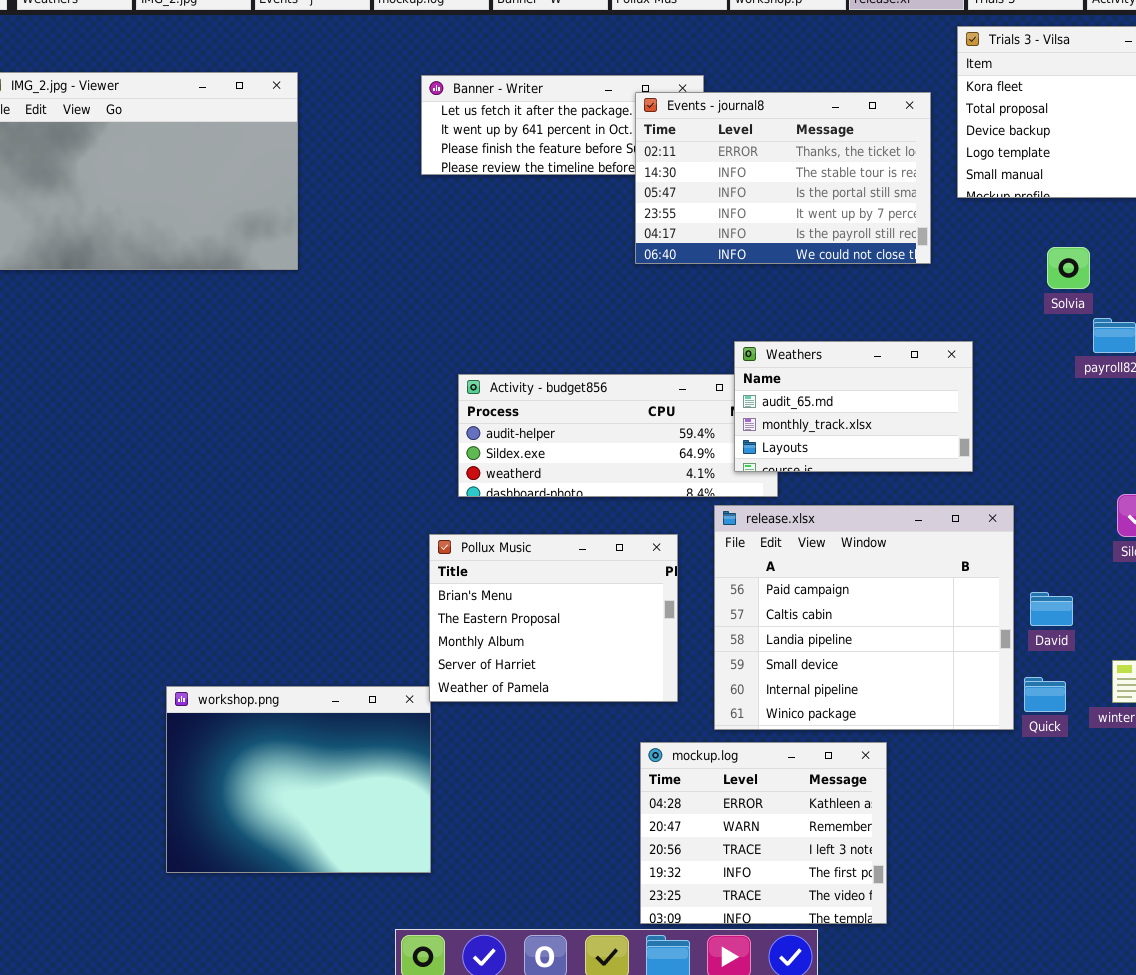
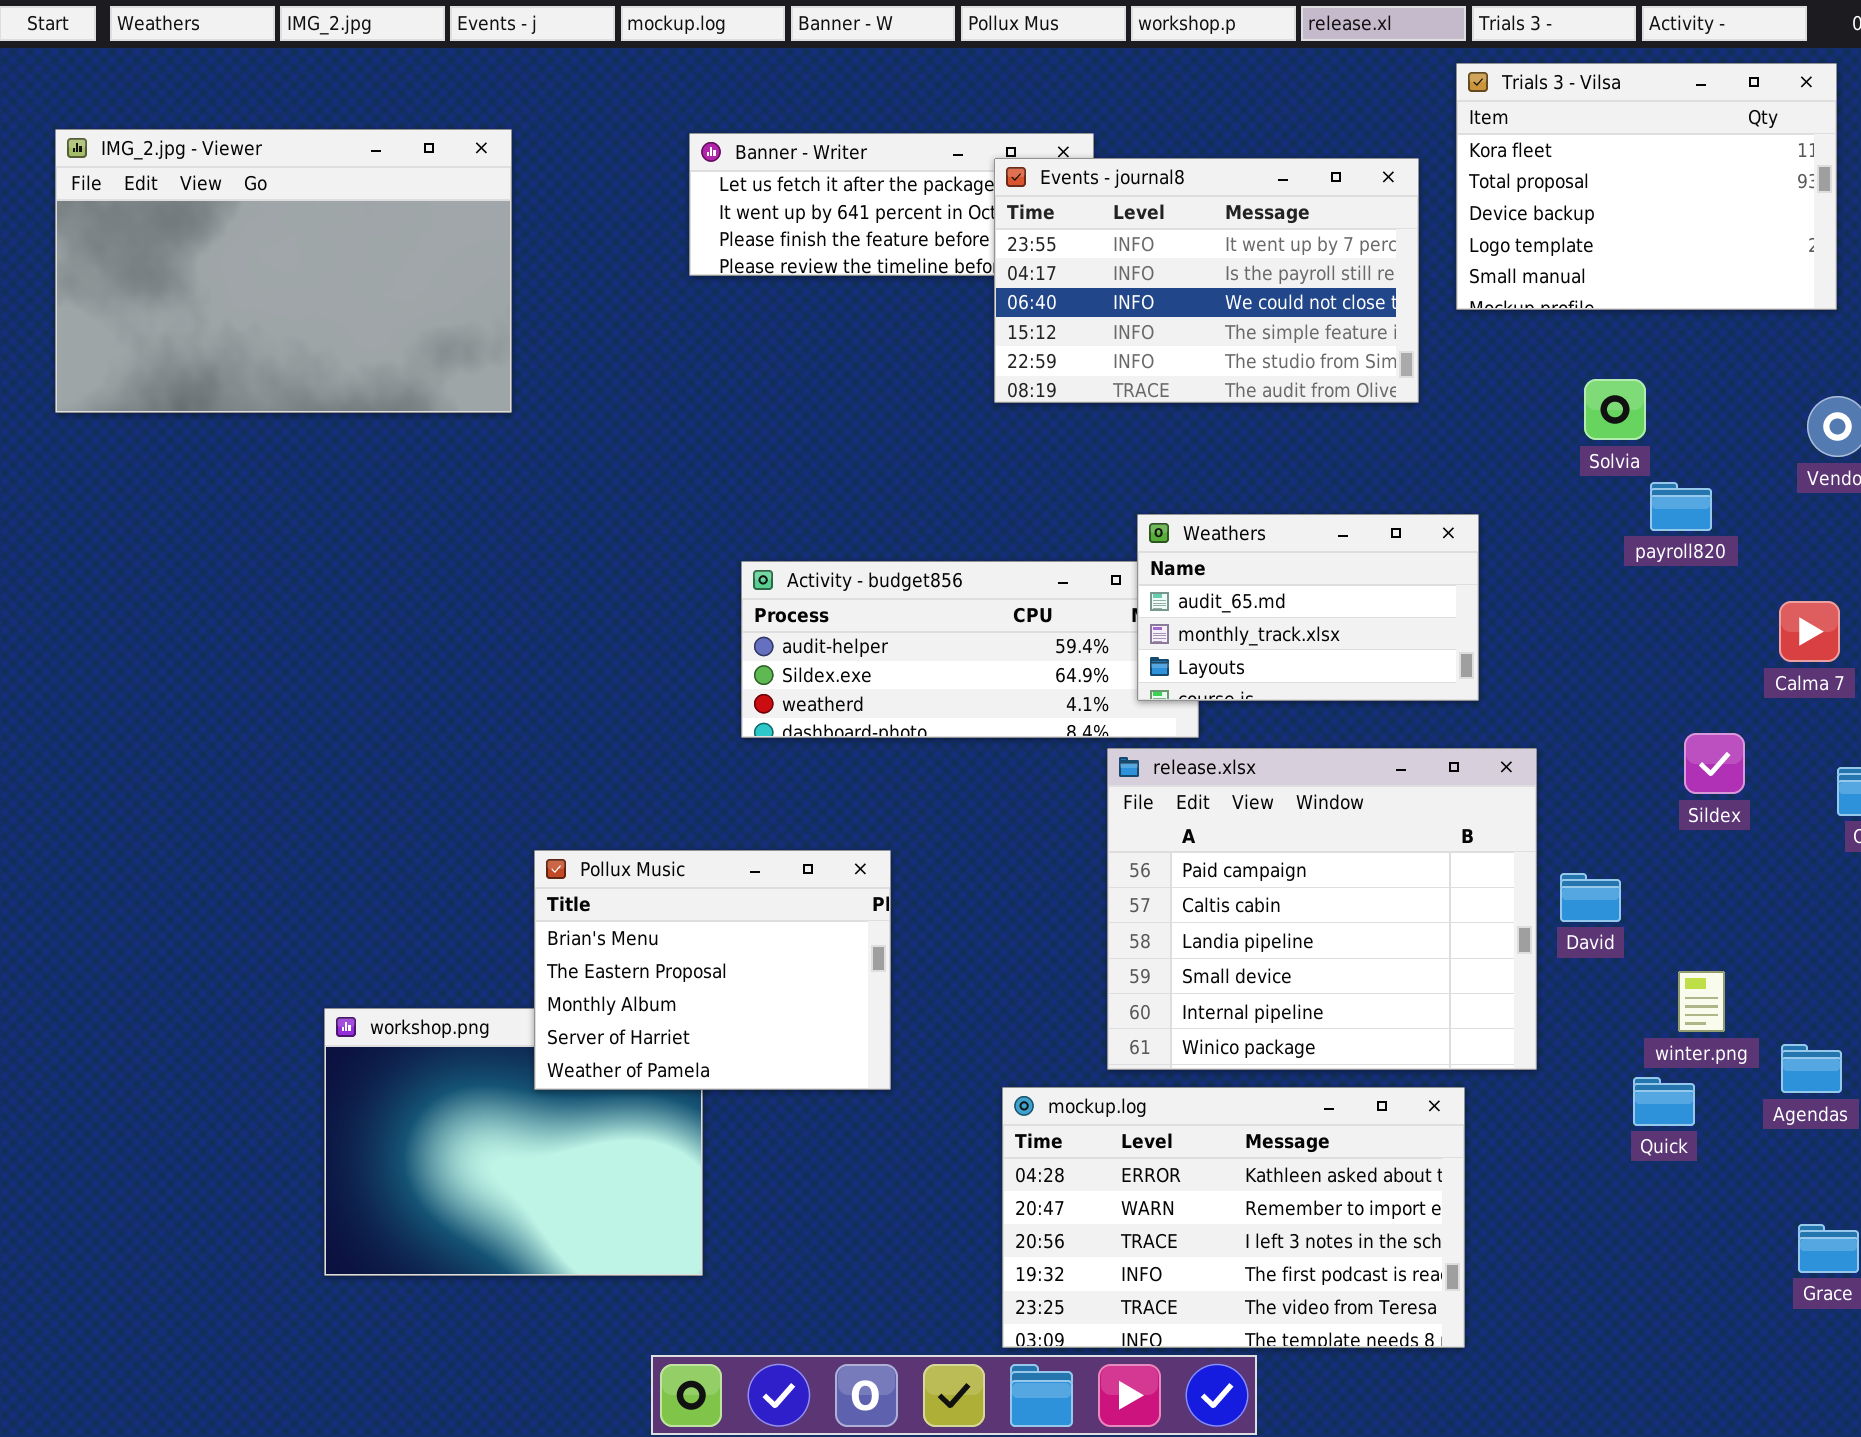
Events - journal8: [635,92,931,264] -> [994,158,1419,403], scrolled down 3 rows
Pollux Music: [429,534,678,702] -> [534,850,891,1090], moved
Quick: [1024,677,1066,712] -> [1633,1077,1695,1126], moved
mockup.log: [640,742,887,924] -> [1002,1087,1465,1348], resized

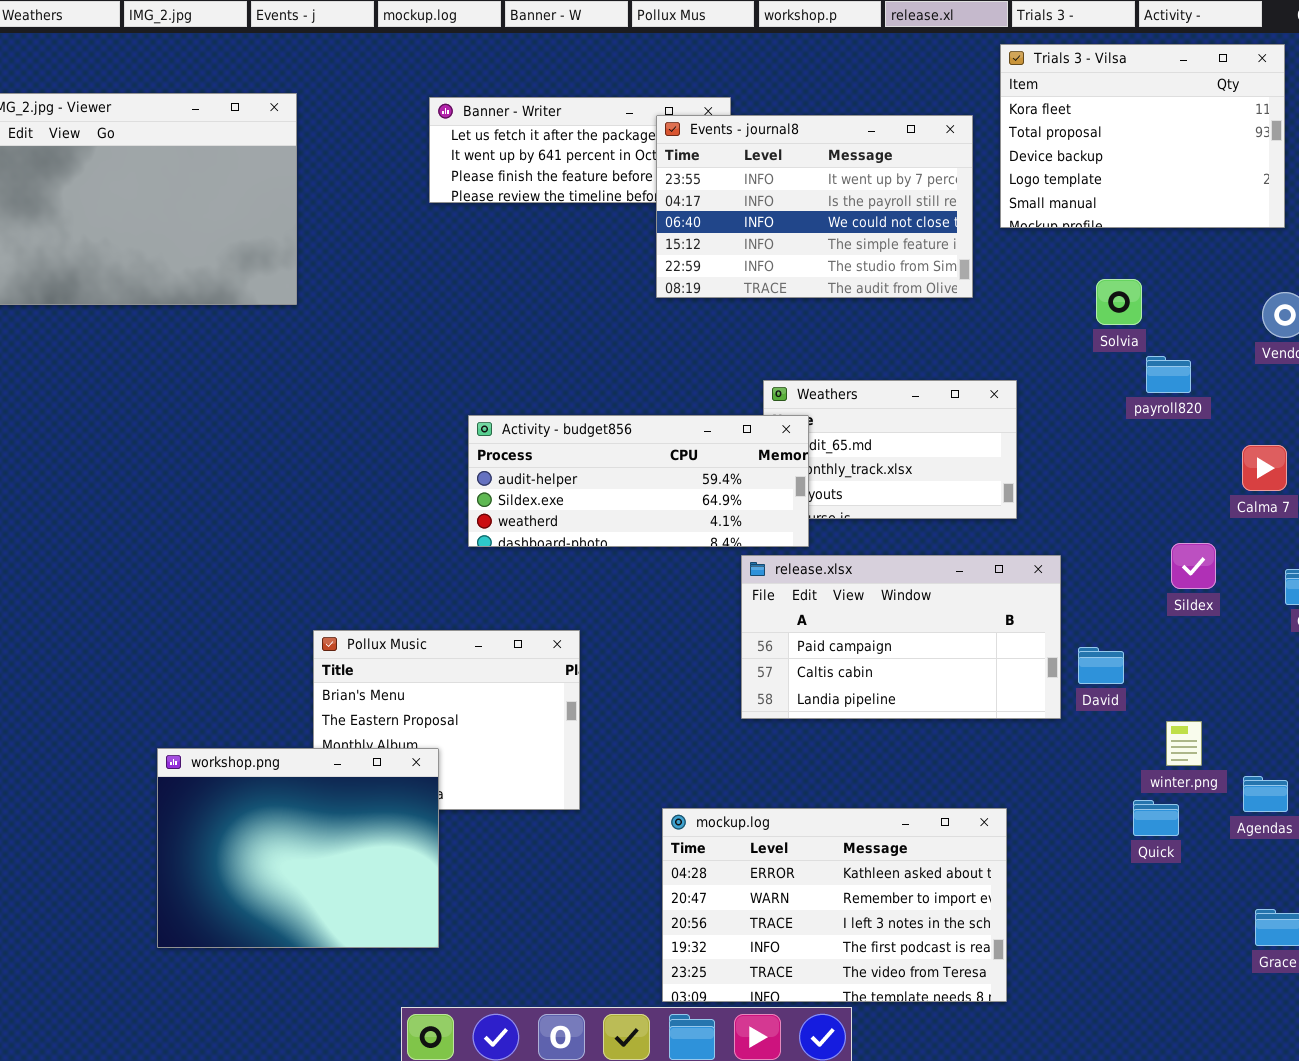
Activity - budget856: [741,561,1199,738] -> [468,415,809,547], raised
release.xlsx: [1107,748,1537,1070] -> [741,555,1061,719], resized
workshop.png: [324,1008,703,1276] -> [157,748,439,948], raised

